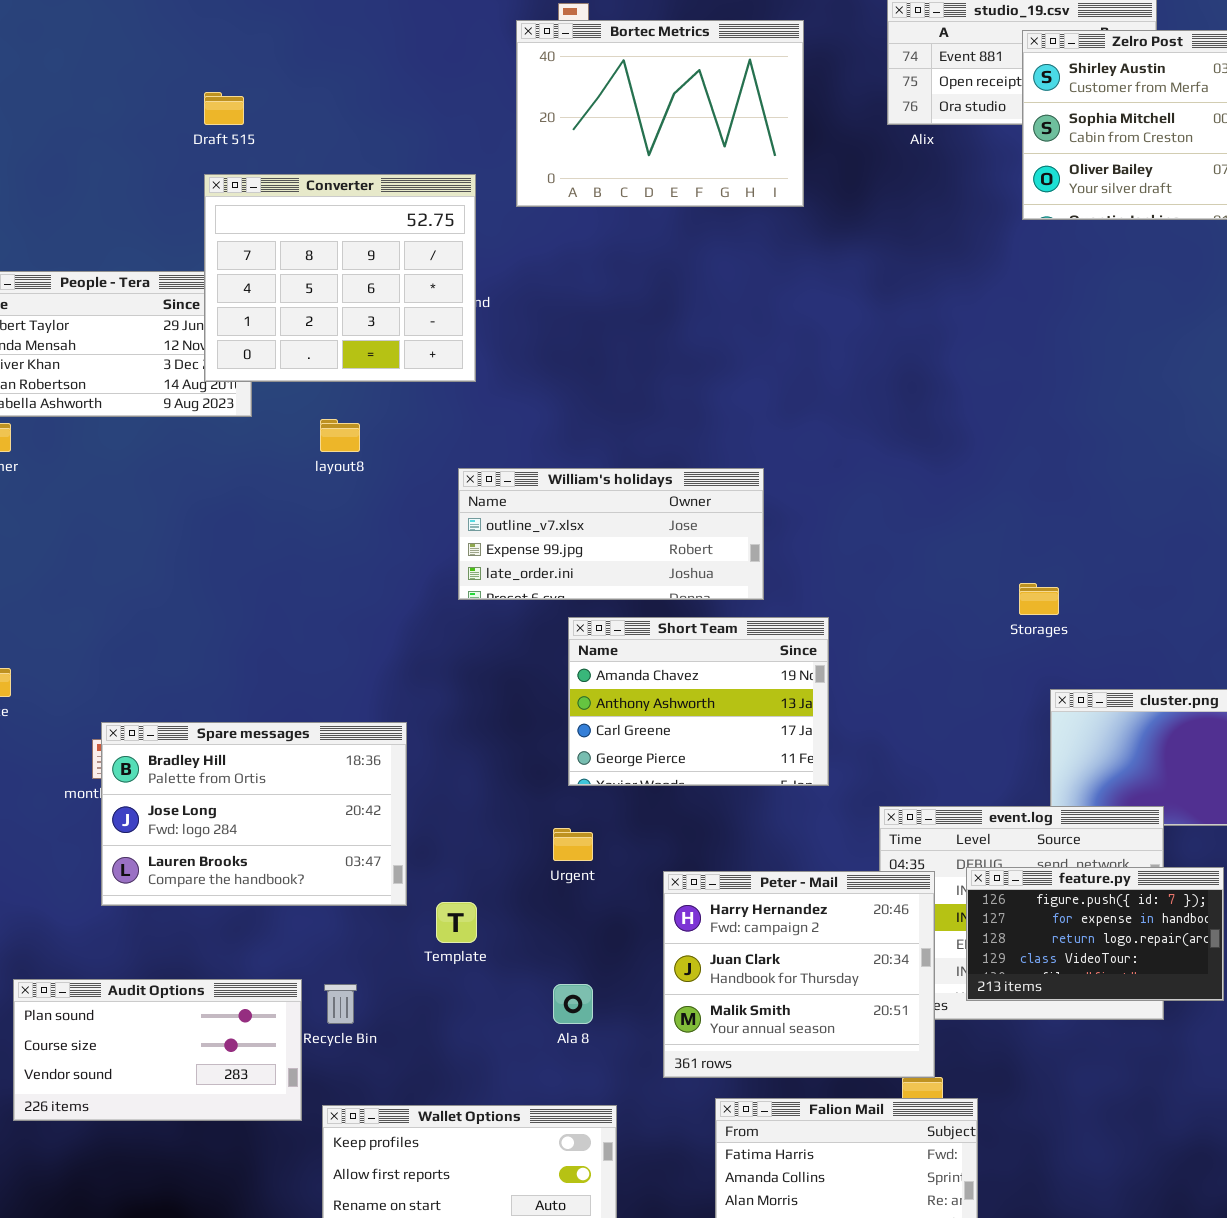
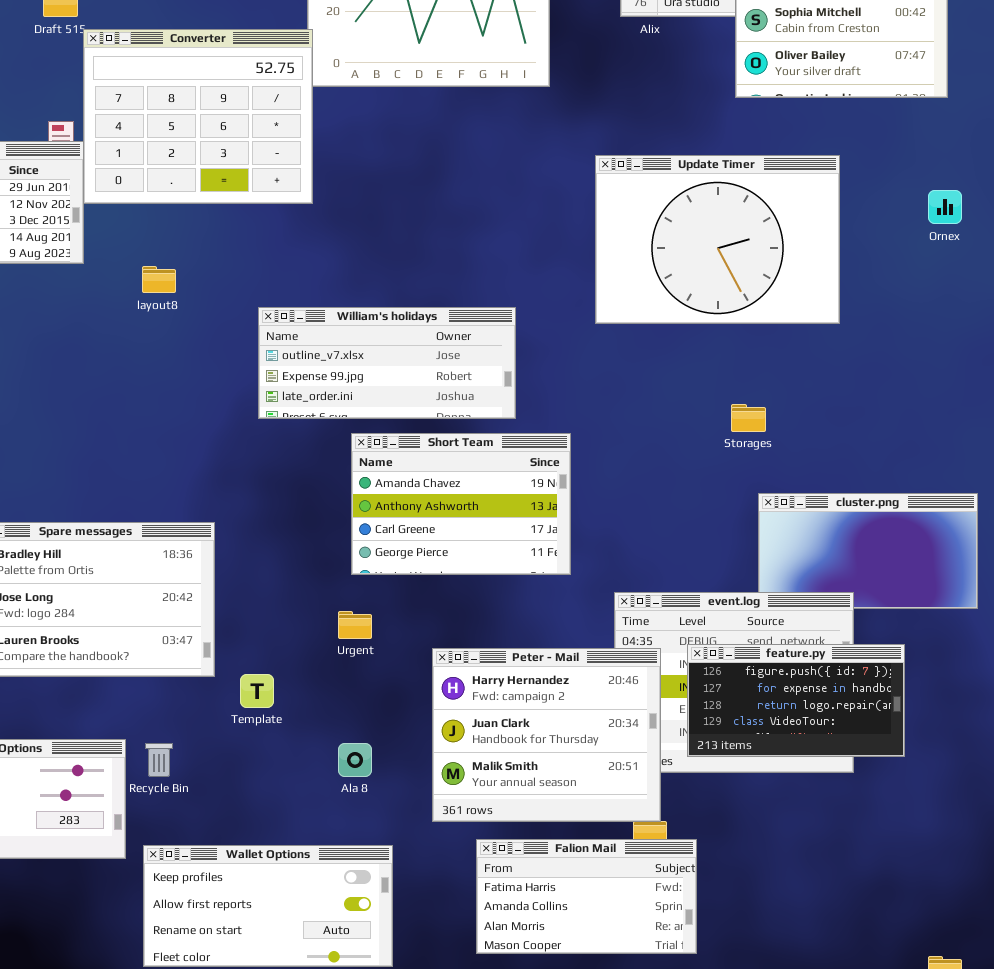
Converter: [204,174,476,382] -> [83,29,313,204], moved
Update Timer: none -> [595,155,840,324], opened

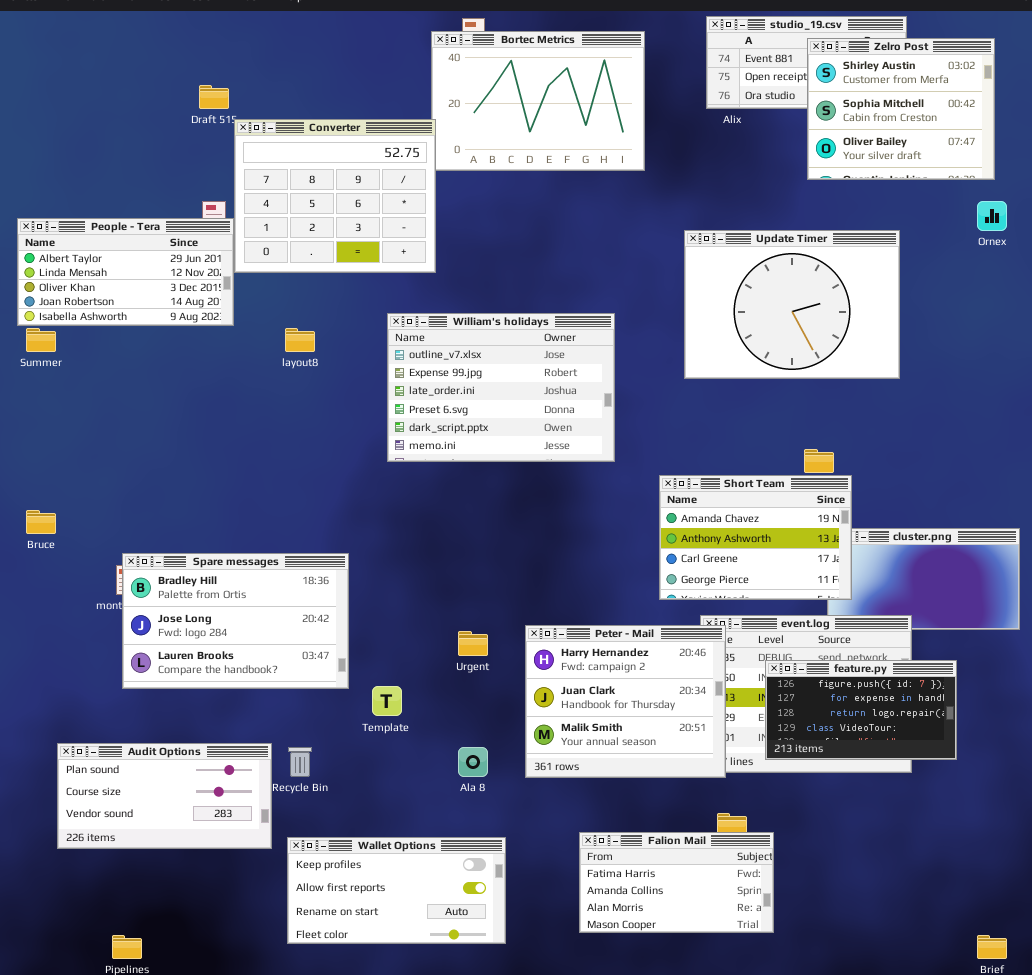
Ornex: [928,190,962,224] -> [977,201,1007,231], moved
William's holidays: [258,307,516,419] -> [387,313,615,462], resized
Short Team: [351,433,571,575] -> [659,475,852,600], moved
Peter - Mail: [432,648,661,822] -> [525,625,726,778], moved

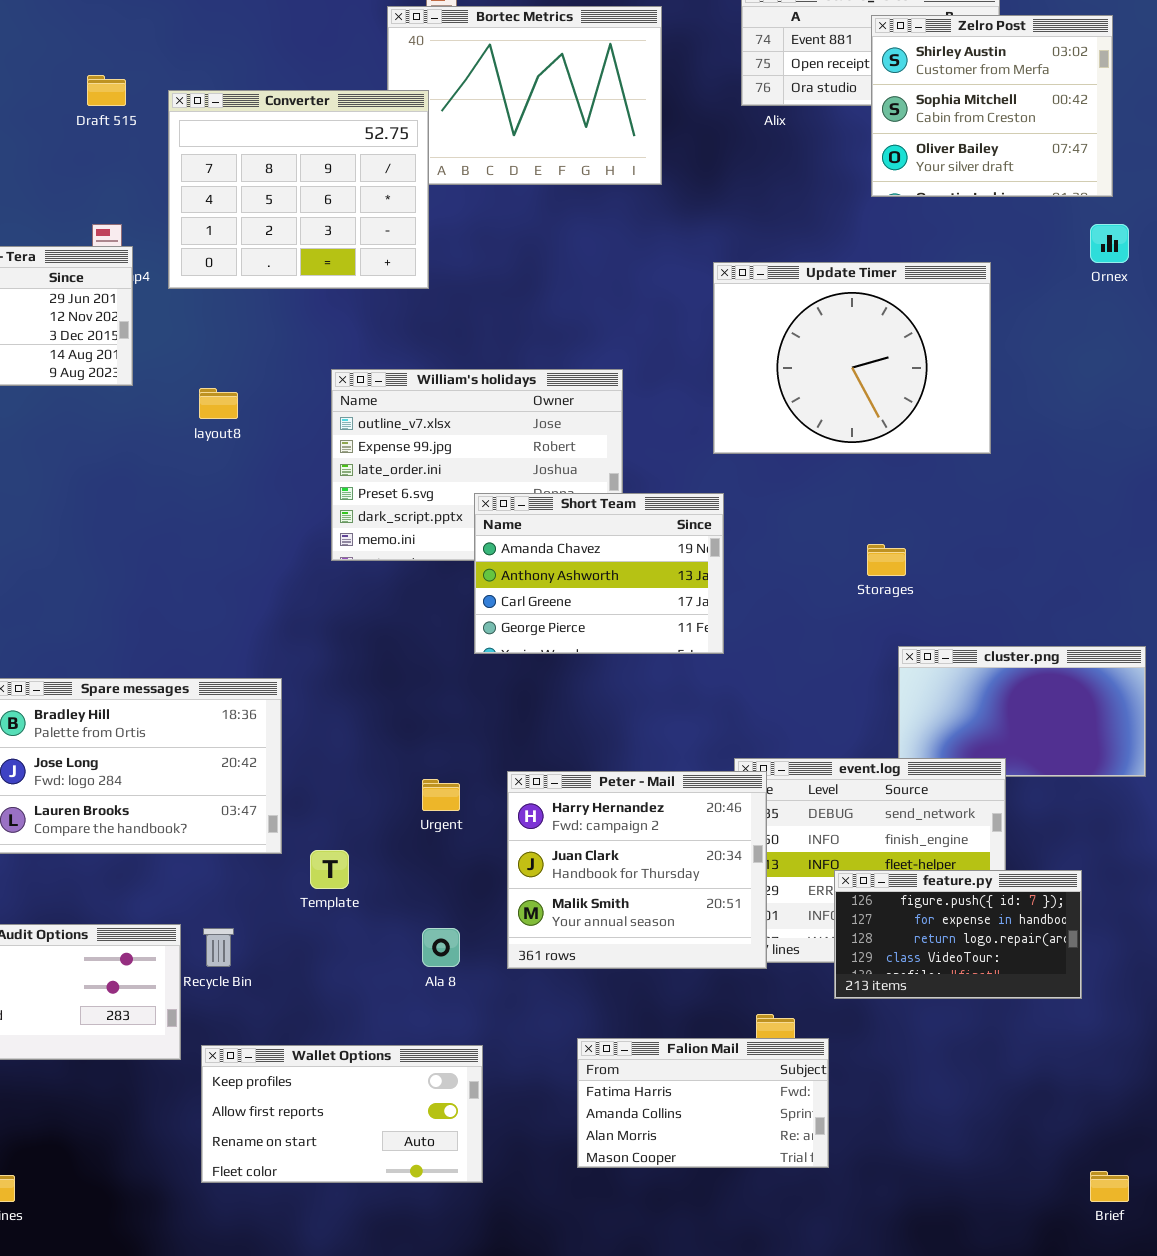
Converter: [234,119,436,273] -> [168,90,429,289], moved
Short Team: [659,475,852,600] -> [474,493,724,654], moved
feature.py: [765,660,957,760] -> [834,870,1082,999], moved

